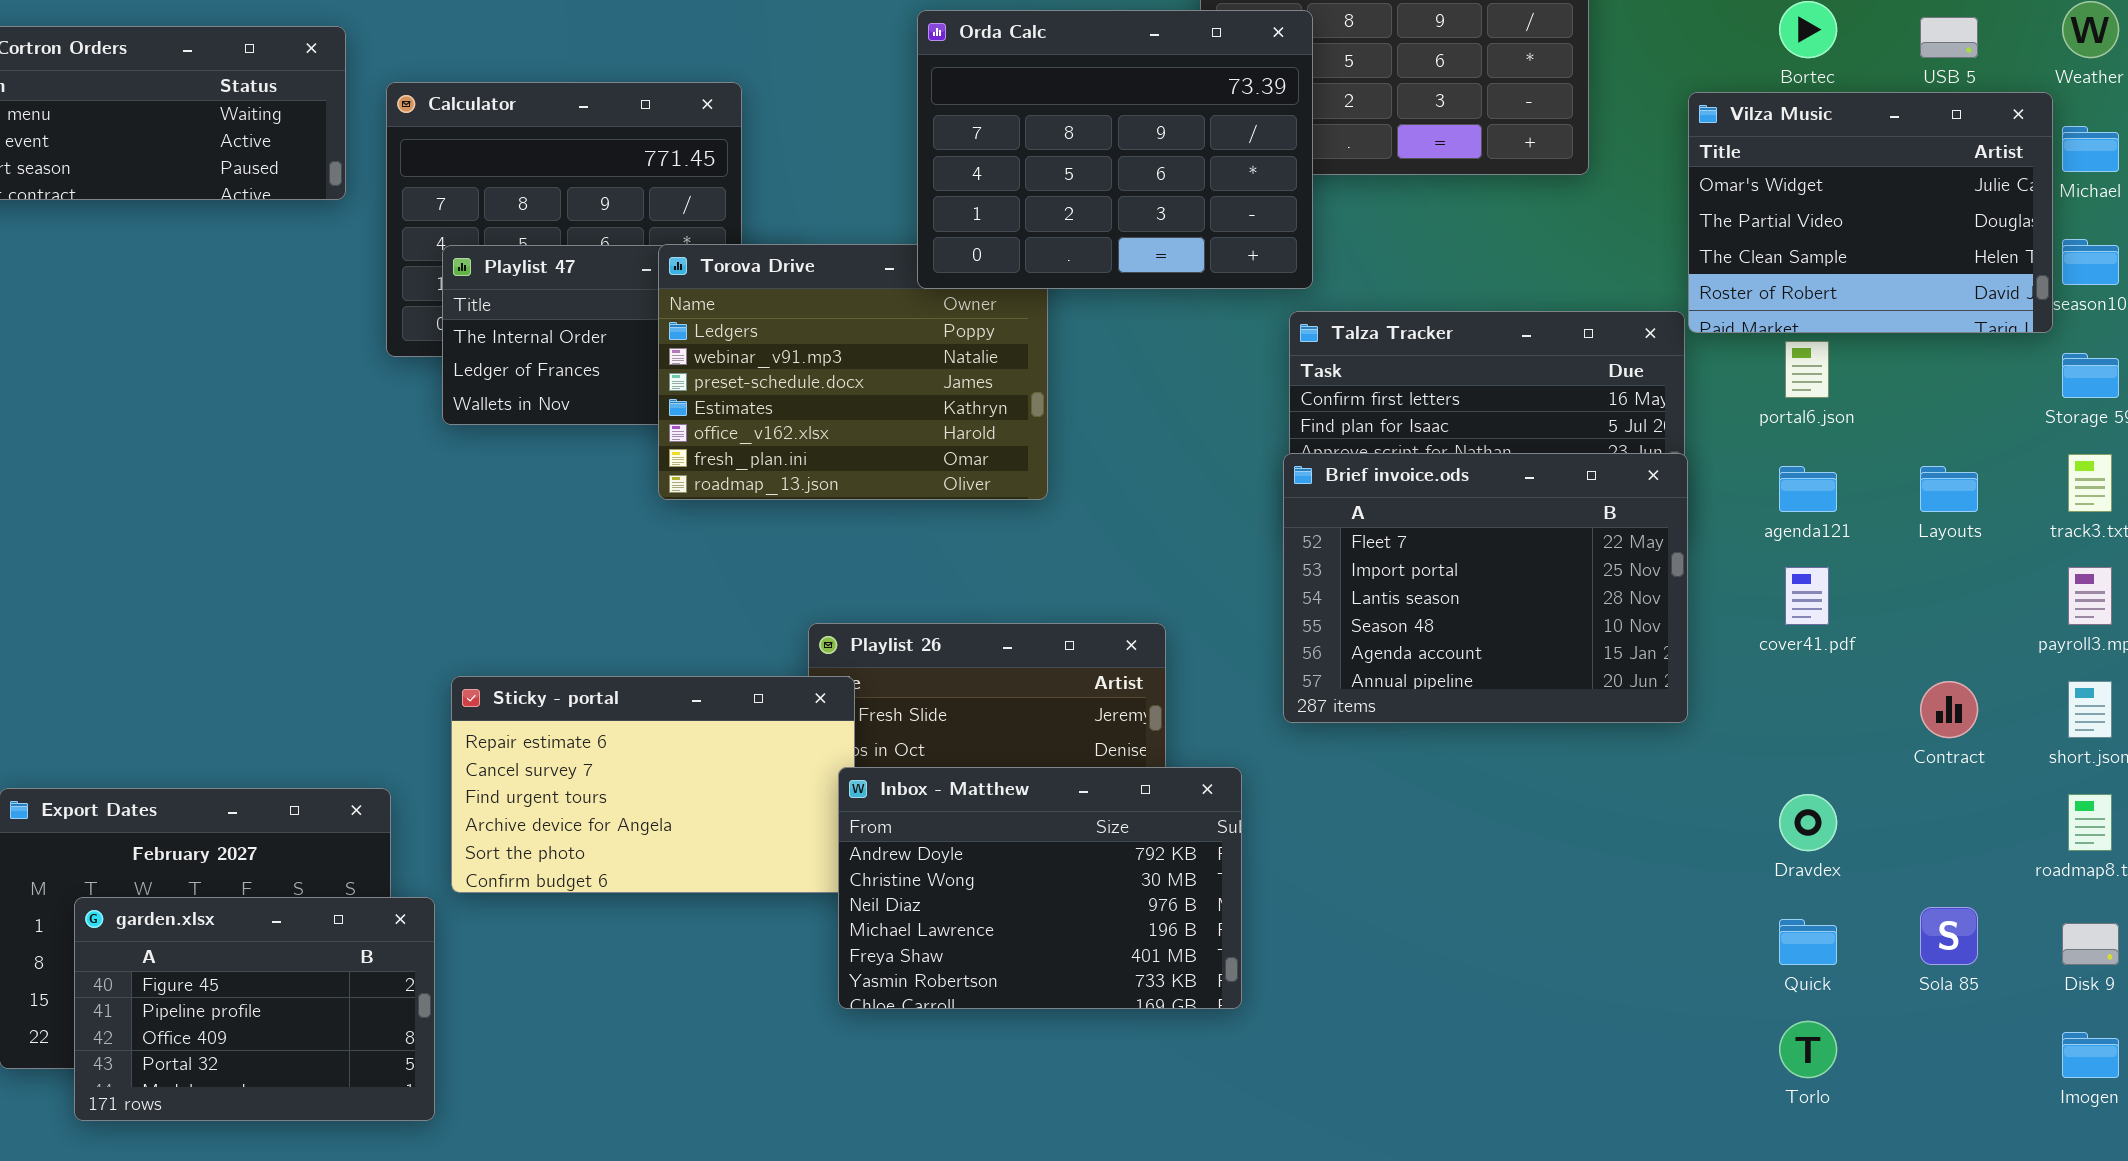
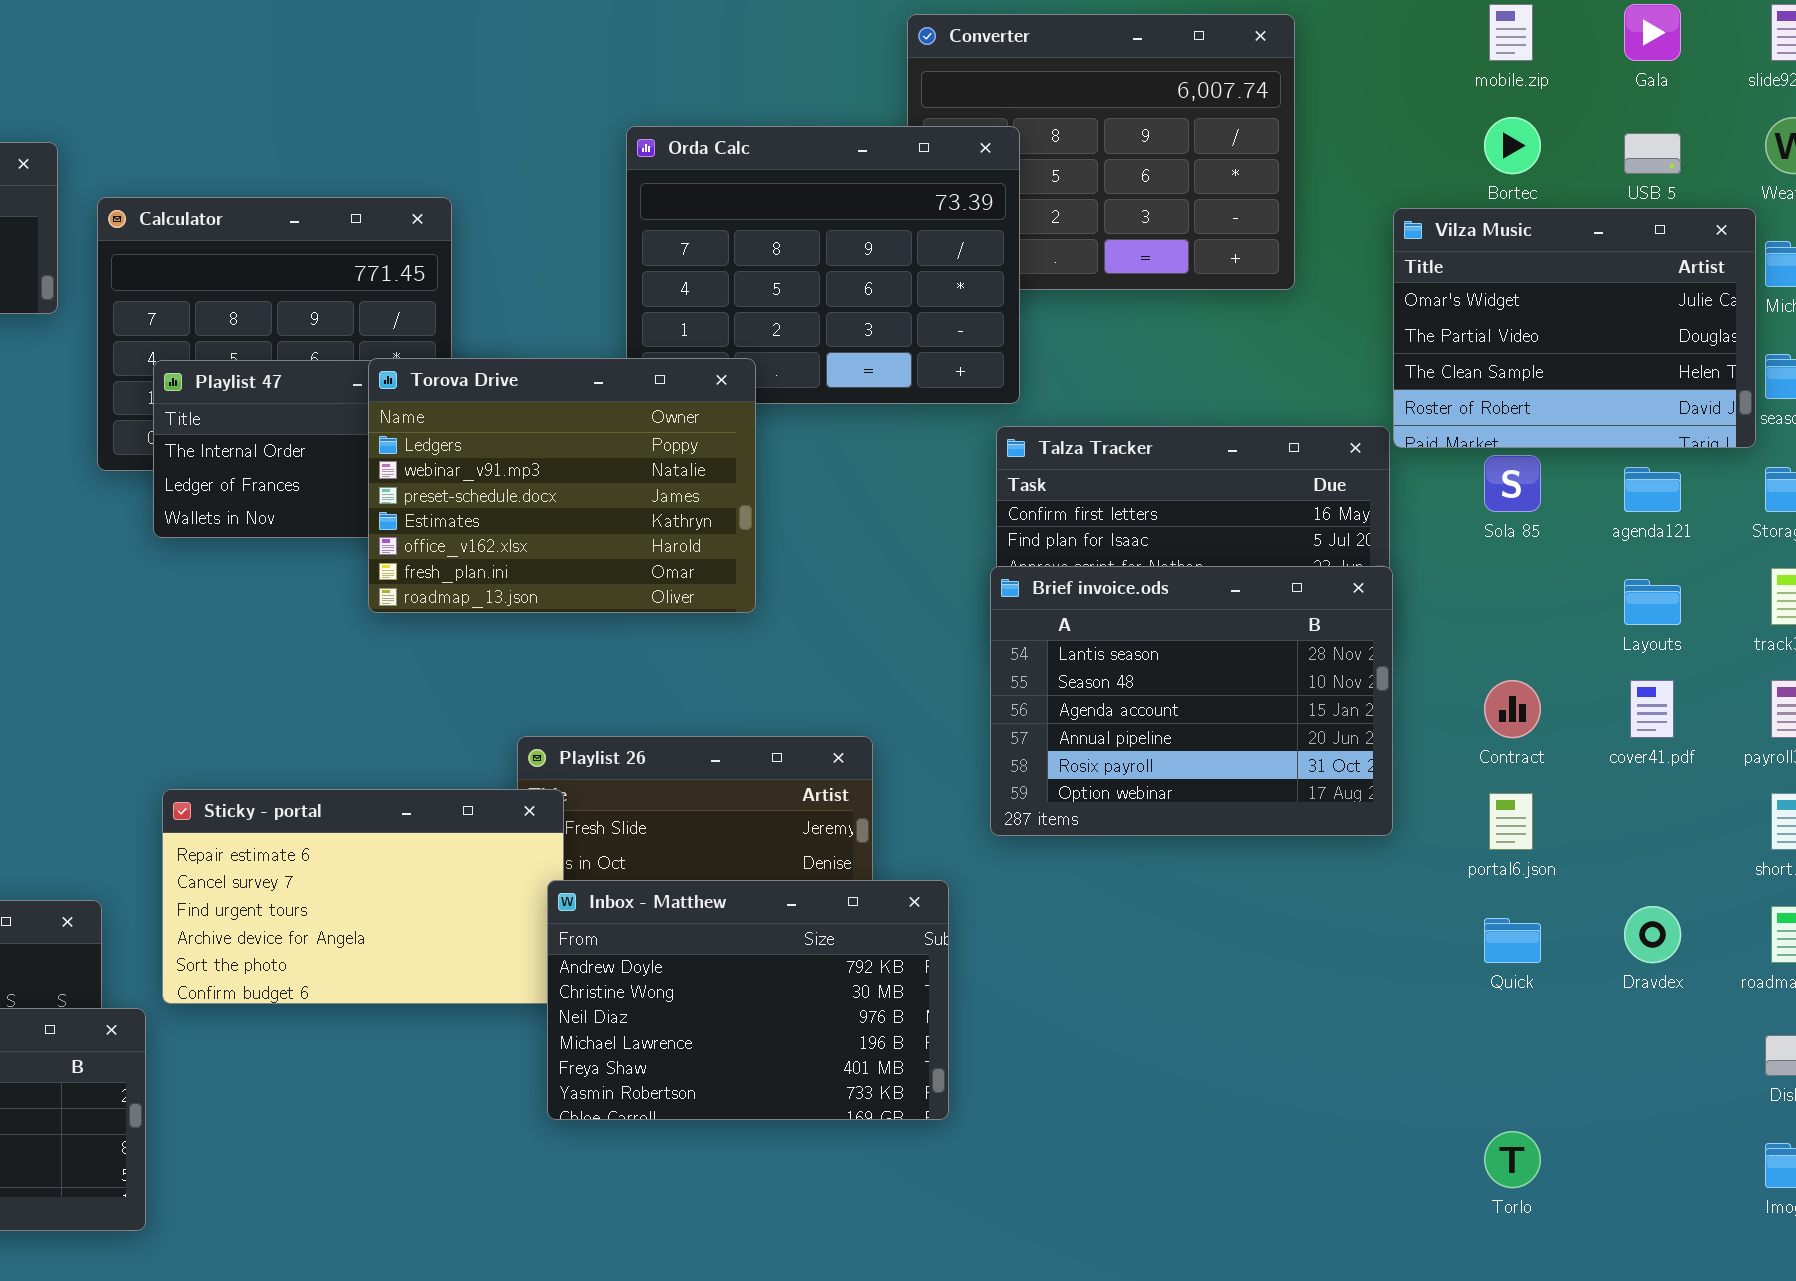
Torova Drive: [658,244,1048,500] -> [368,358,756,613], raised
portal6.json: [1785,341,1829,398] -> [1489,793,1533,850], moved
Brief invoice.ods: [1283,453,1688,723] -> [990,566,1393,836], scrolled down 2 rows
agenda121: [1779,466,1837,512] -> [1624,467,1681,512], moved
cover41.pdf: [1785,567,1829,625] -> [1630,680,1674,738], moved
Contract: [1920,681,1978,738] -> [1484,680,1541,738], moved
Dravdex: [1779,794,1837,851] -> [1624,906,1681,963], moved
Sola 85: [1920,907,1978,965] -> [1484,455,1541,512], moved
Quick: [1779,919,1837,965] -> [1484,918,1541,963], moved

